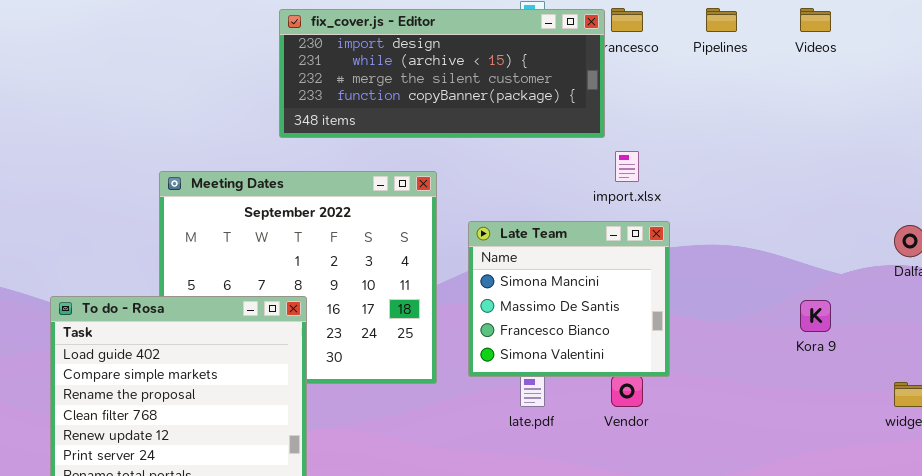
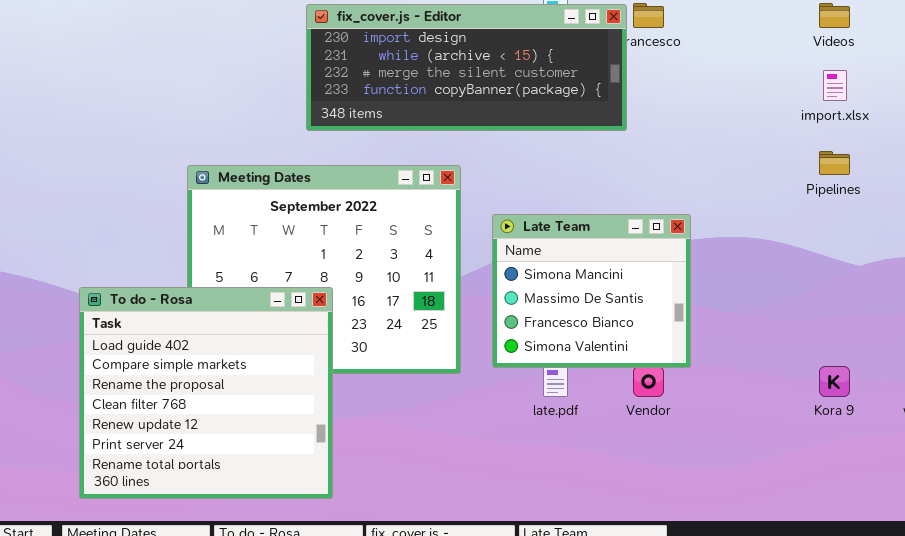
Pipelines: [706,8,737,32] -> [819,151,850,175], moved
import.xlsx: [615,151,639,182] -> [823,70,847,101], moved
Kora 9: [800,300,831,332] -> [819,366,850,397], moved

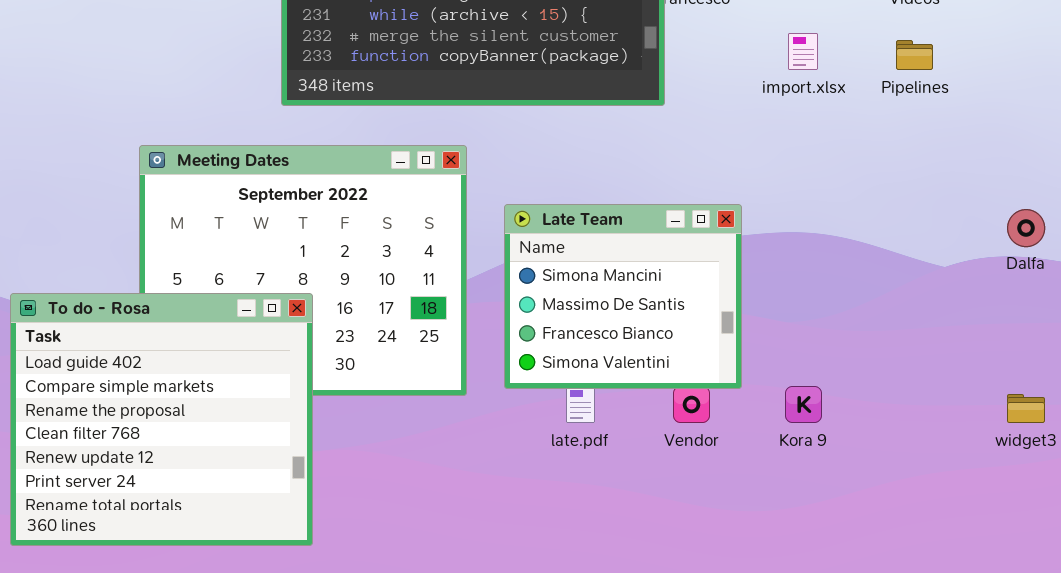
import.xlsx: [823,70,847,101] -> [788,33,818,70], moved
Pipelines: [819,151,850,175] -> [896,40,933,70], moved
Kora 9: [819,366,850,397] -> [785,386,822,423], moved

